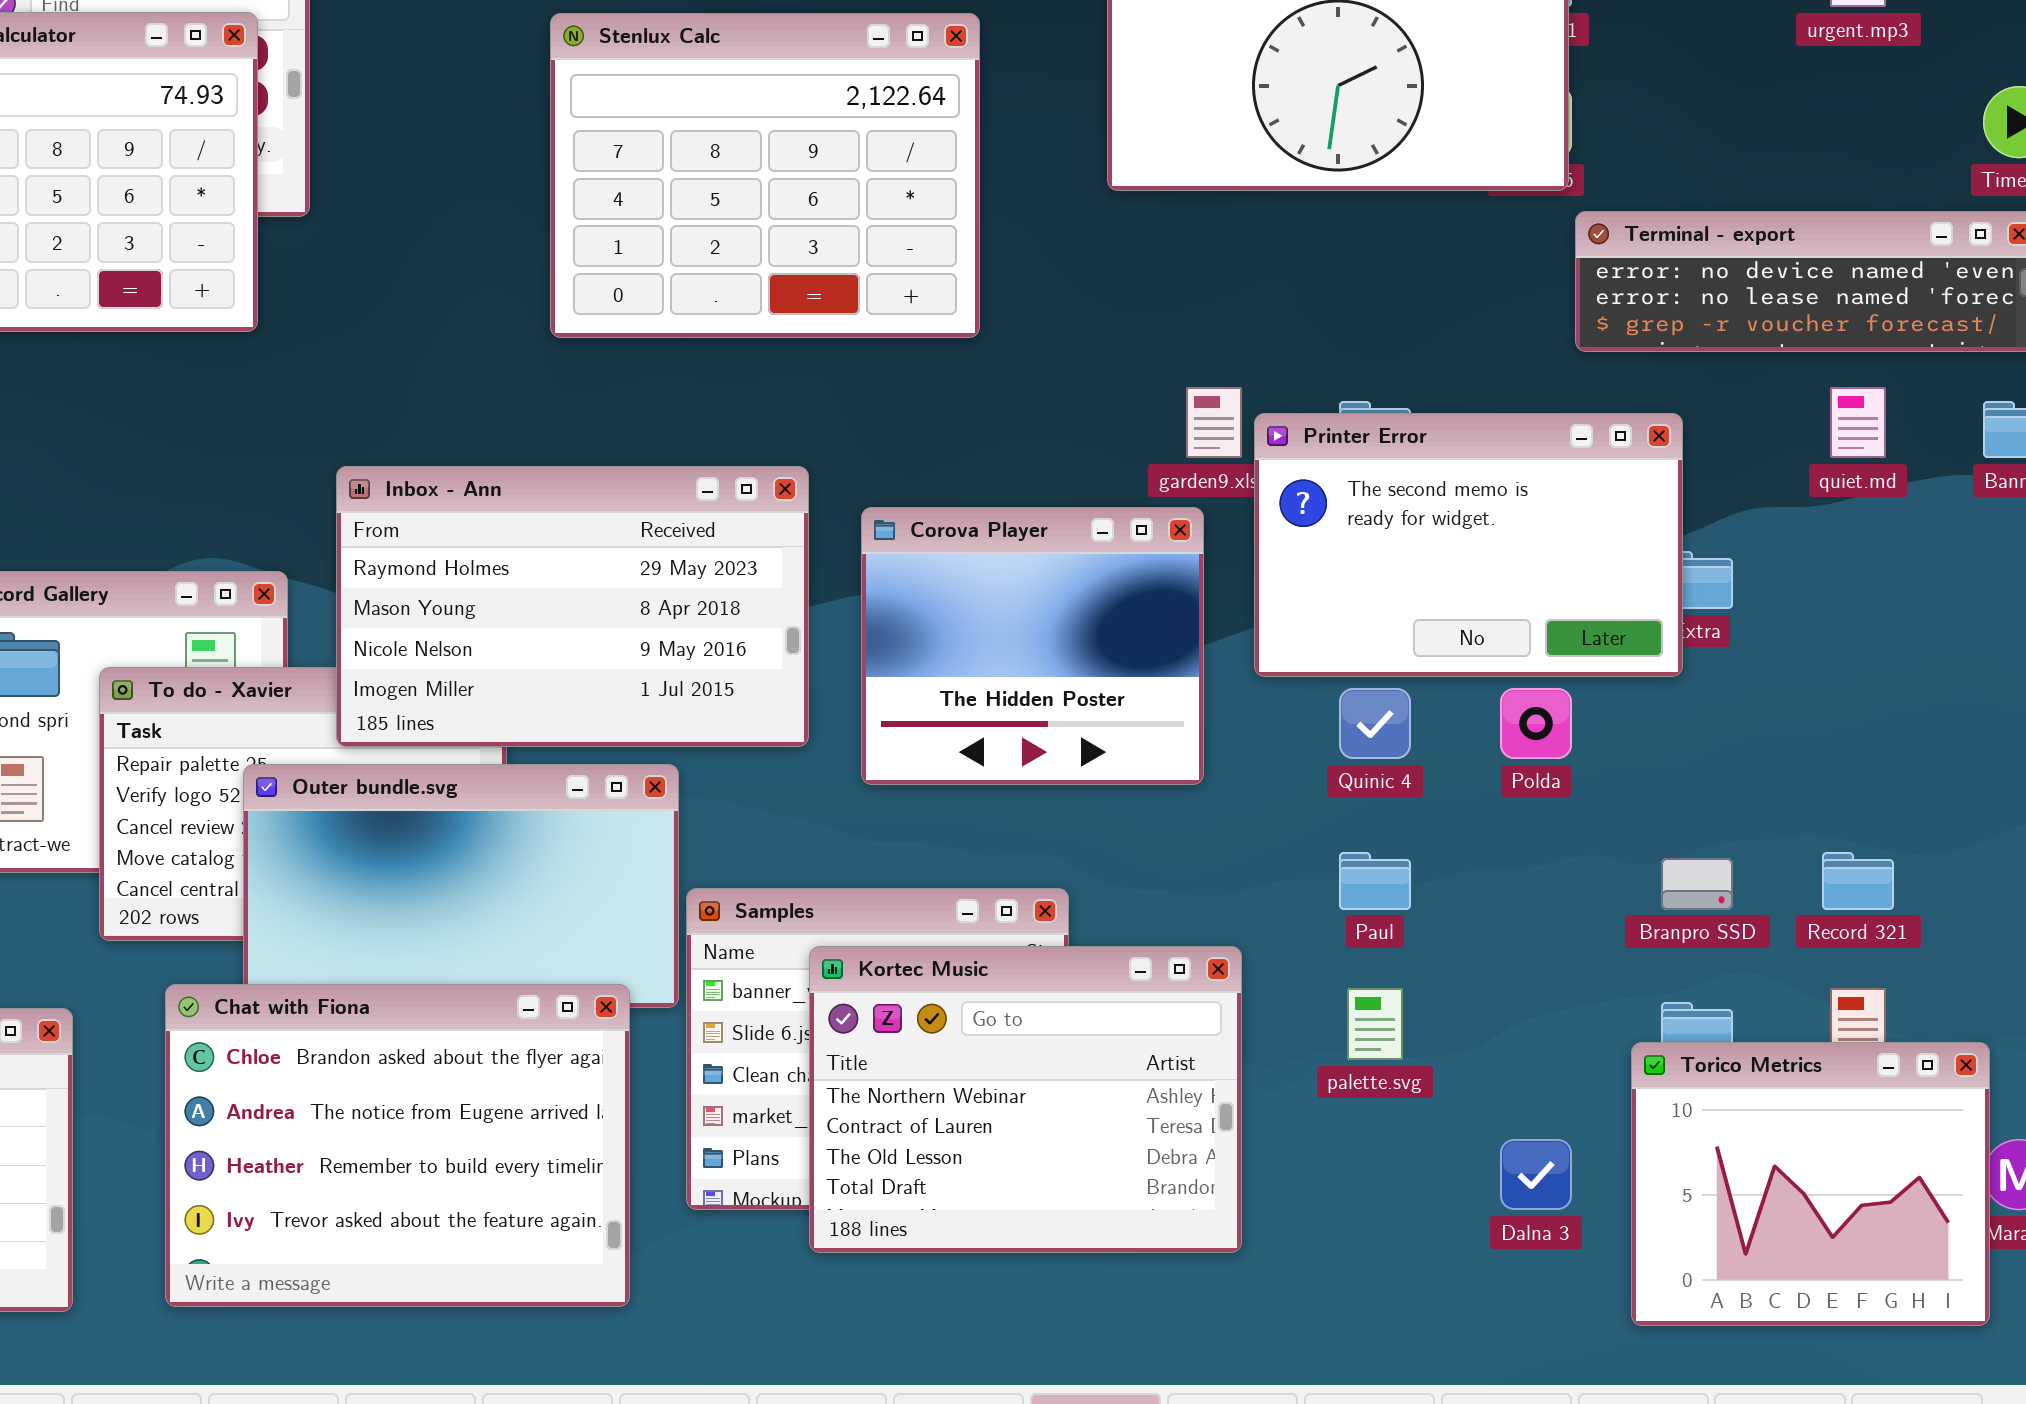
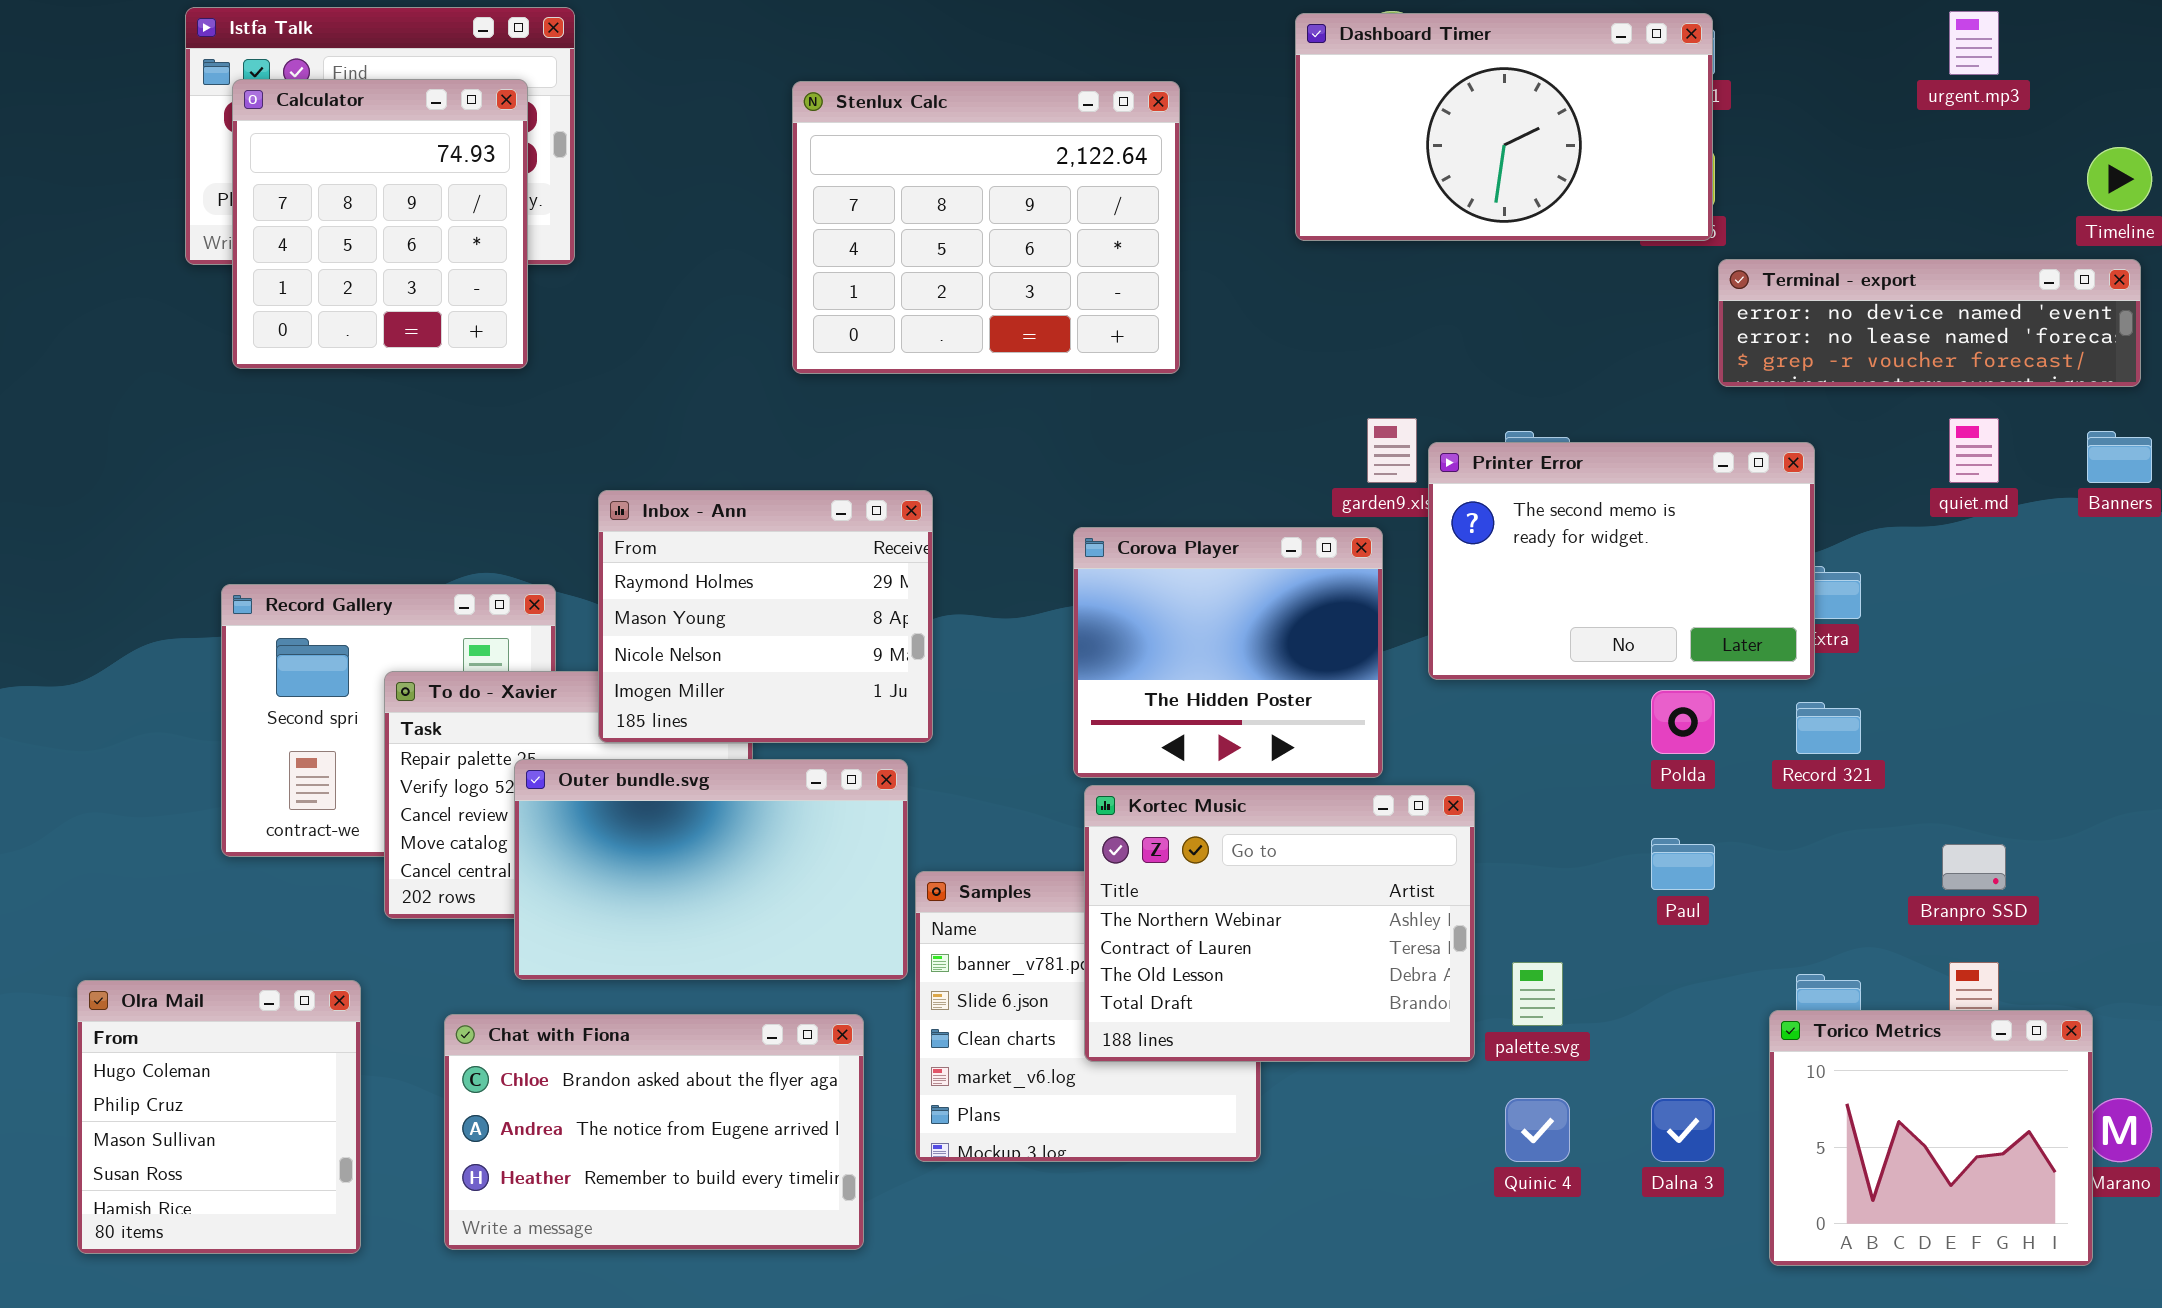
Inbox - Ann: [336,466,809,747] -> [598,490,933,743], resized
Quinic 4: [1339,688,1411,759] -> [1505,1098,1570,1162], moved
Paul: [1339,852,1411,910] -> [1651,838,1715,890], moved
Record 321: [1822,852,1894,910] -> [1796,702,1861,754], moved
Branpro SSD: [1661,858,1733,910] -> [1942,844,2006,890], moved
Kortec Music: [809,946,1242,1253] -> [1084,785,1475,1062], moved
Chat with Fiona: [165,984,630,1307] -> [444,1014,864,1250], resized

